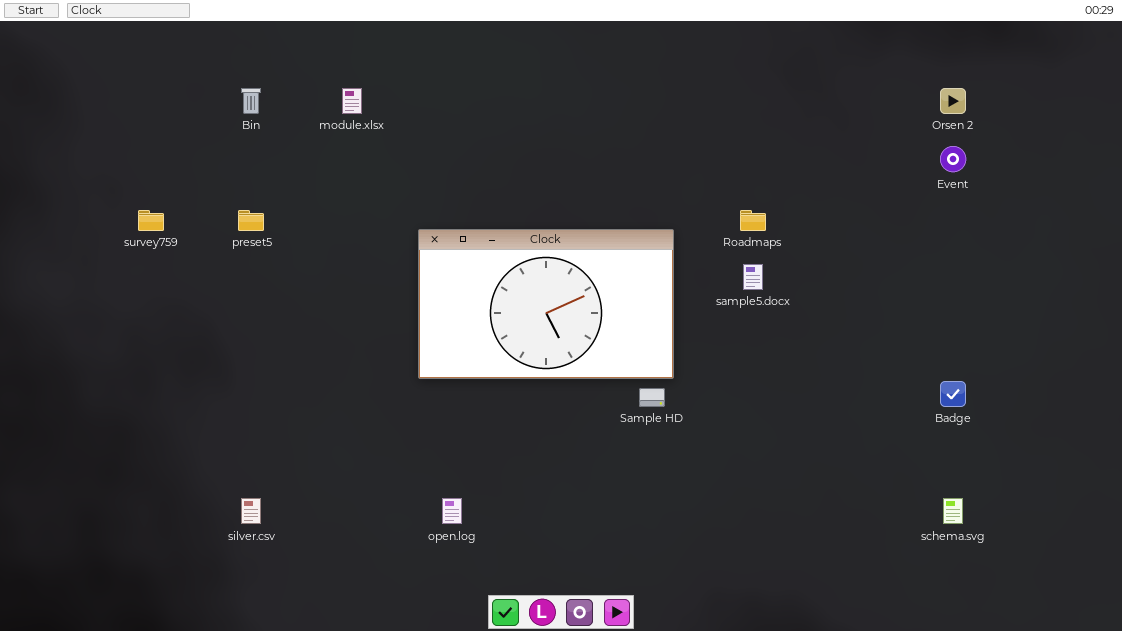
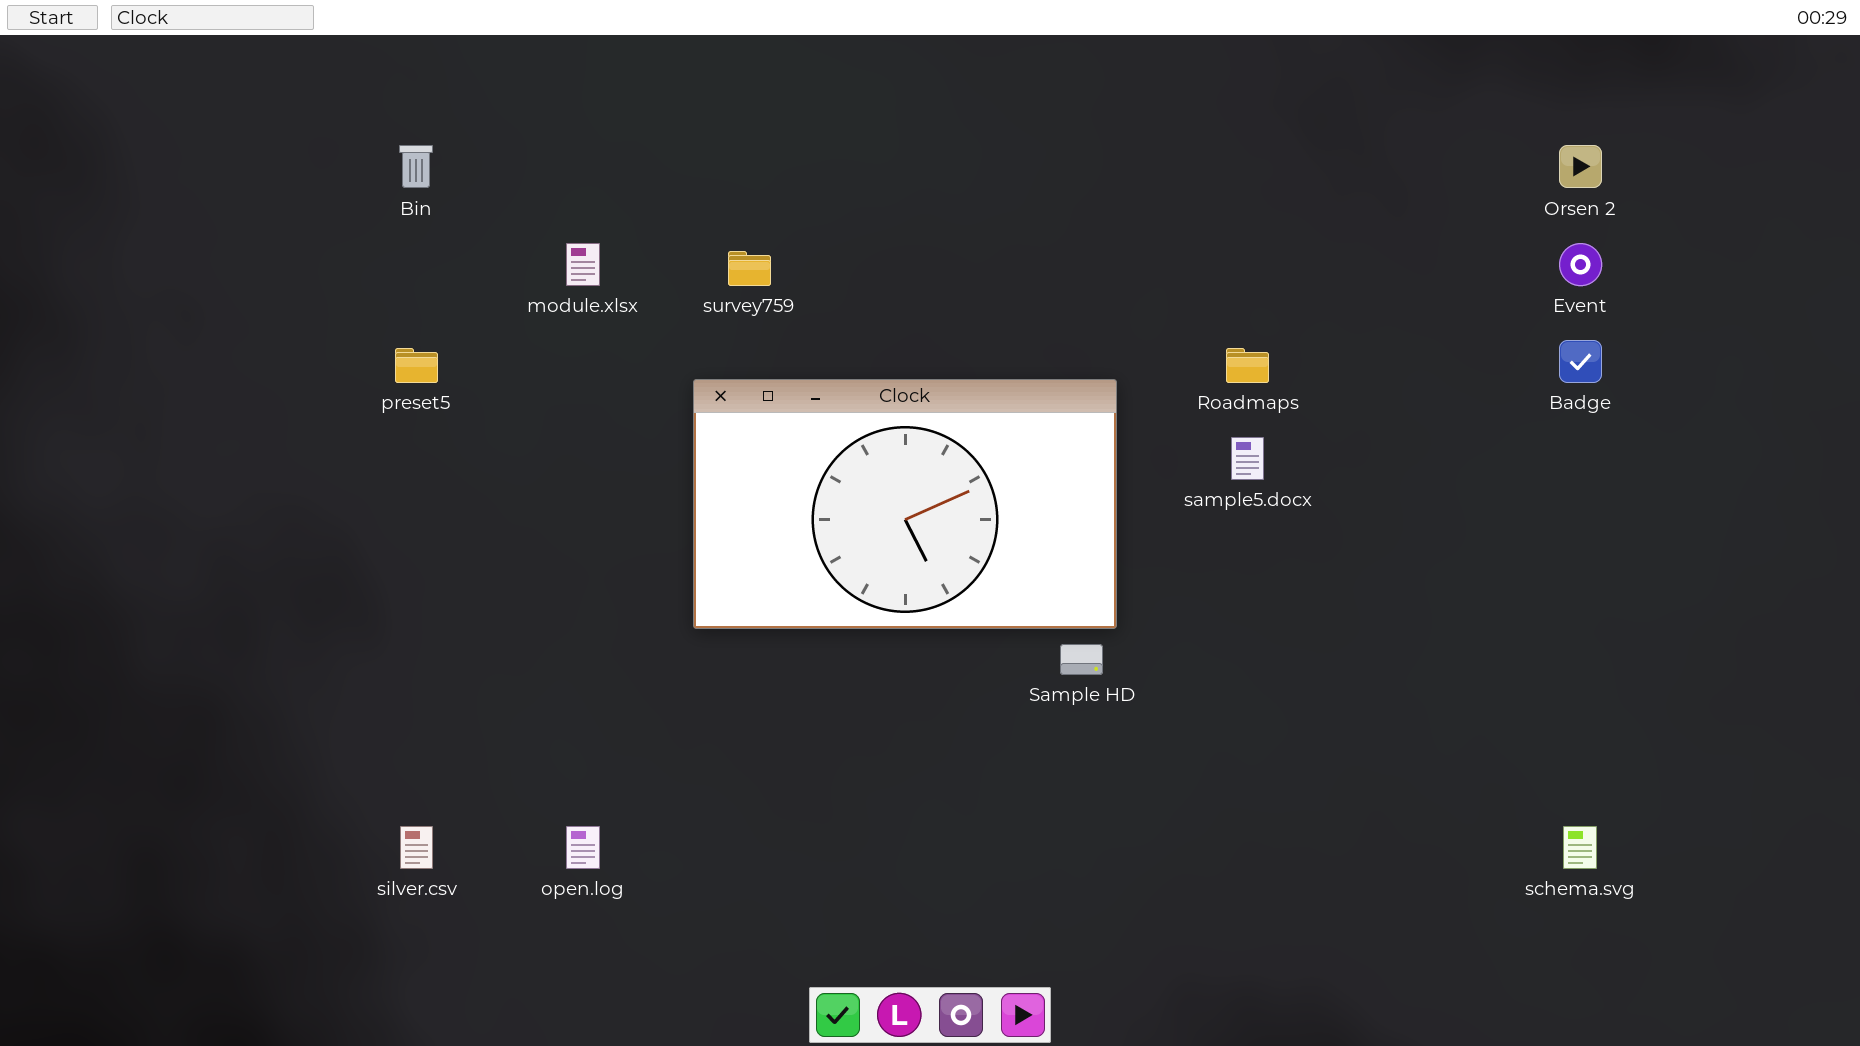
module.xlsx: [342,88,362,114] -> [566,243,600,286], moved
survey759: [138,210,164,231] -> [728,251,771,286], moved
Badge: [940,381,966,407] -> [1559,340,1602,383], moved
open.log: [442,498,462,524] -> [566,826,600,869], moved

